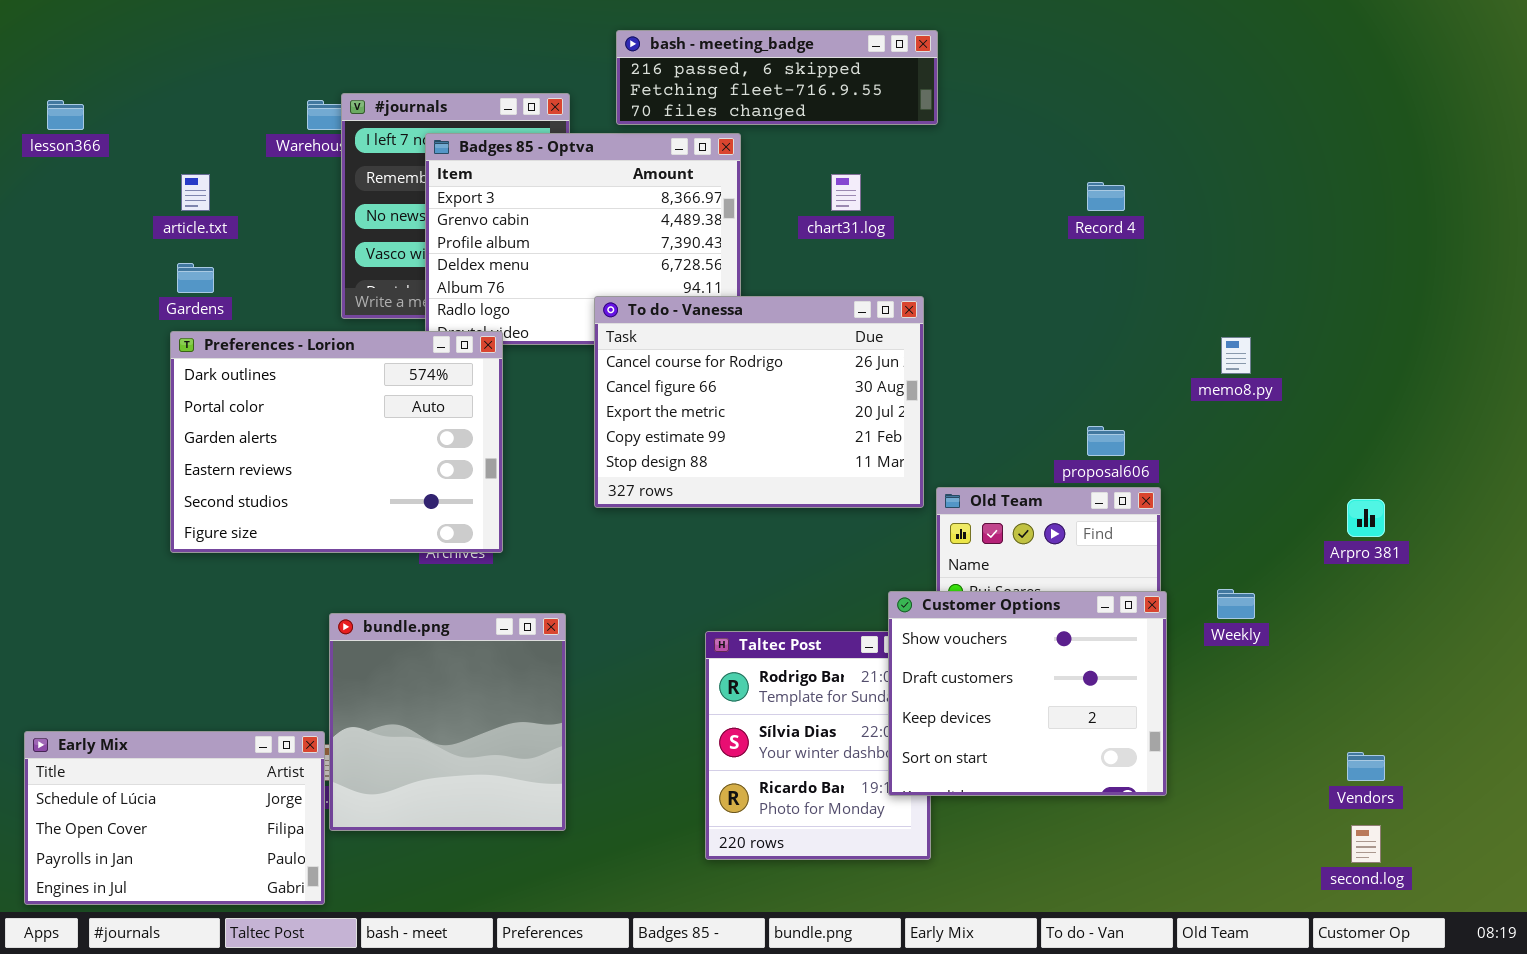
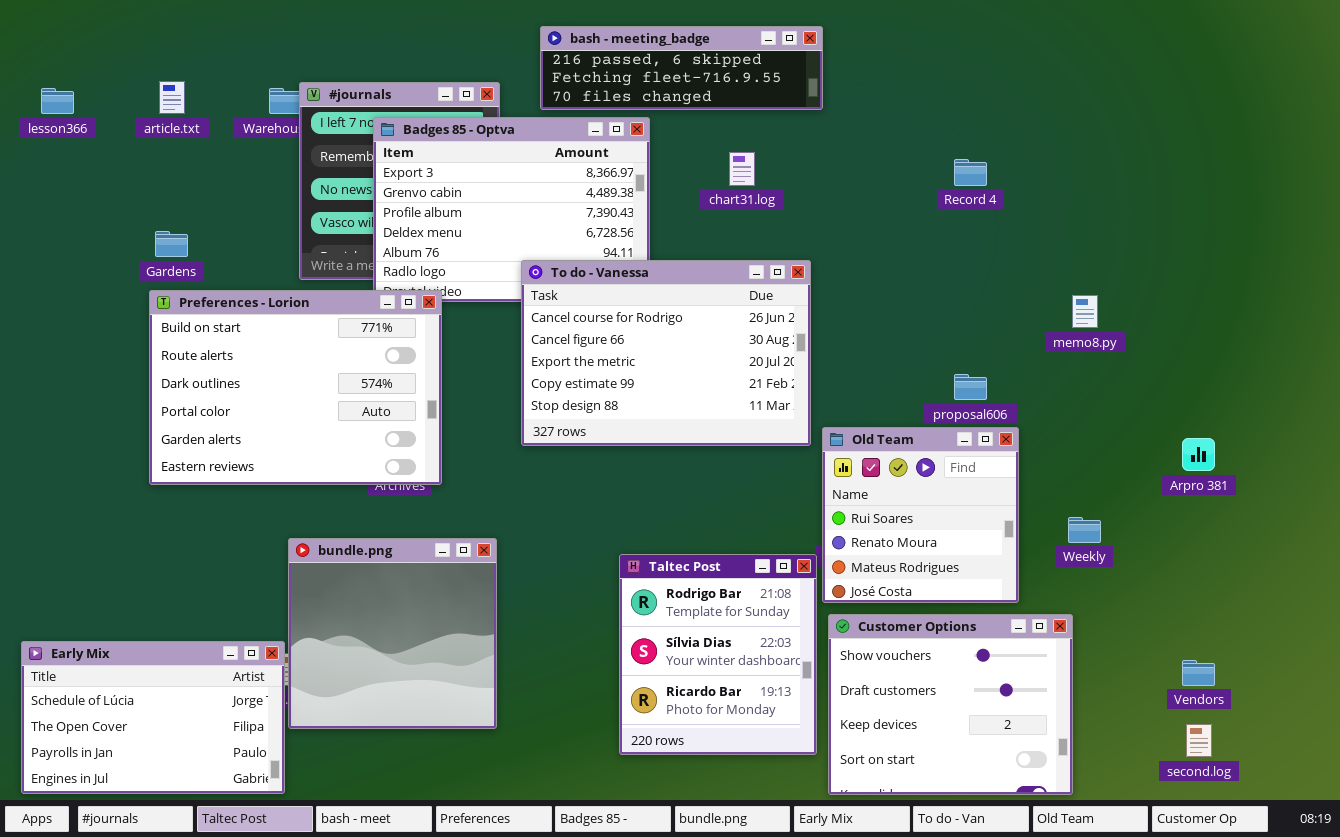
article.txt: [181,174,210,211] -> [159,81,185,114], moved
Preferences - Lorion: [170,331,503,553] -> [149,290,442,485], scrolled up 2 rows
Customer Options: [888,591,1167,796] -> [828,614,1073,795], moved

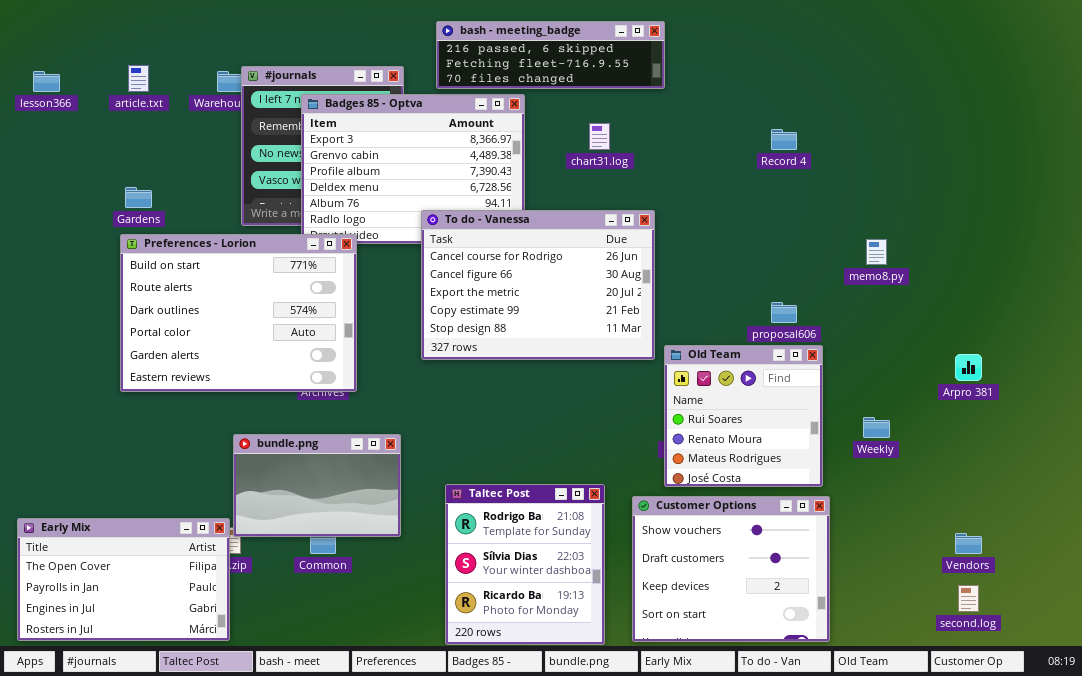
bundle.png: [288,538,497,729] -> [233,434,401,537], resized
Taltec Post: [619,554,817,755] -> [445,484,605,645], moved
Customer Options: [828,614,1073,795] -> [632,496,830,642], moved
Early Mix: [21,641,285,794] -> [17,518,230,641], scrolled down 1 row

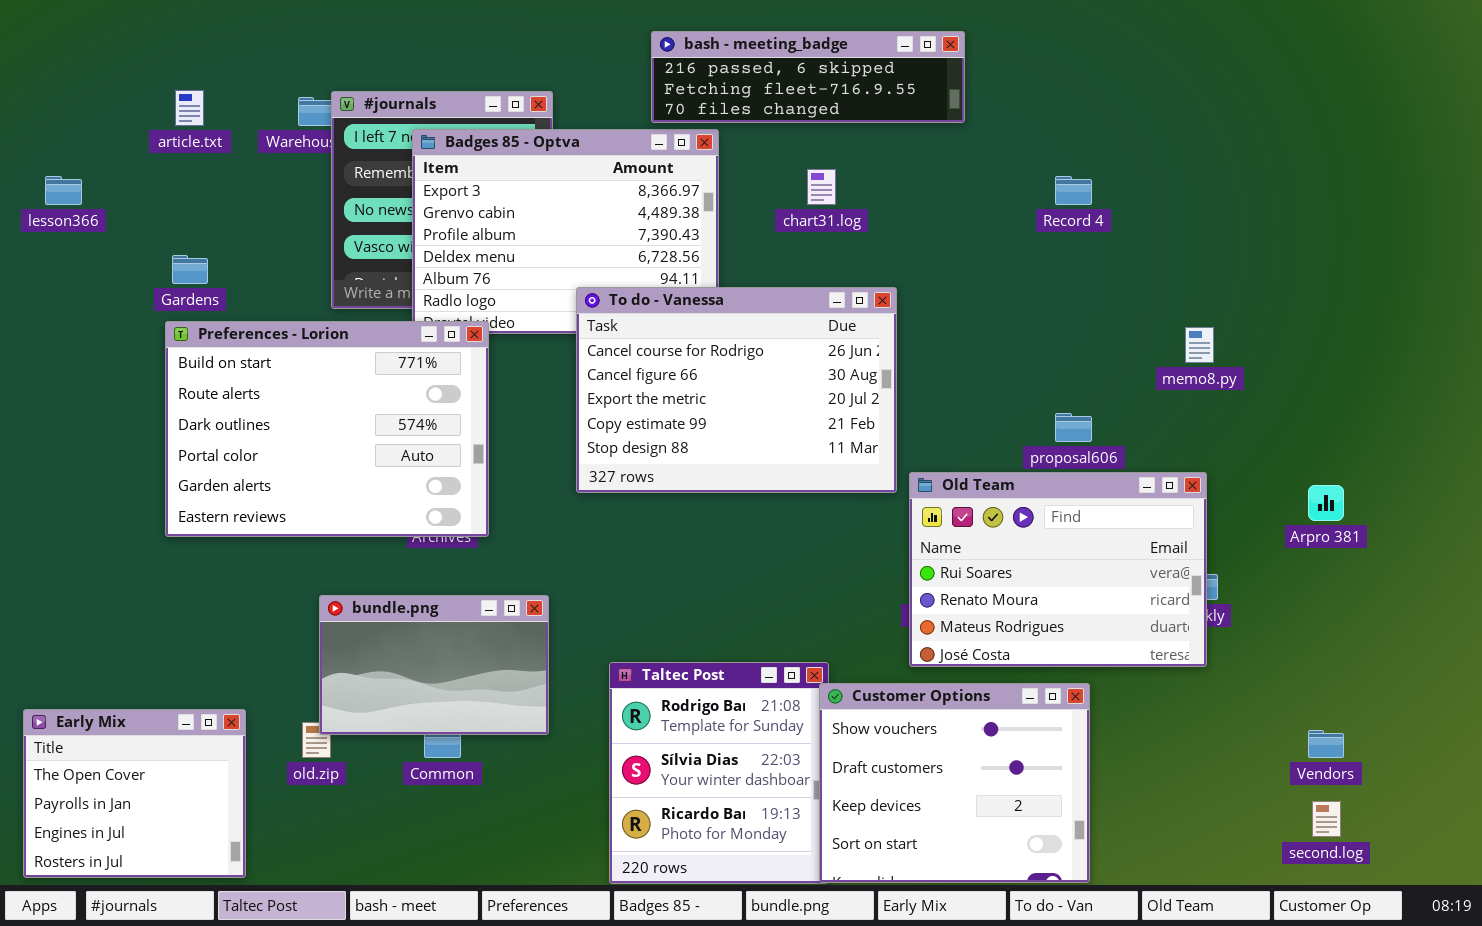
bash - meeting_badge: [436,21,665,89] -> [651,31,965,123], moved
lesson366: [33,71,60,92] -> [45,176,82,205], moved
Old Team: [664,345,823,487] -> [909,472,1207,667], resized
Customer Options: [632,496,830,642] -> [819,683,1090,883], moved
Early Mix: [17,518,230,641] -> [23,709,246,878], resized

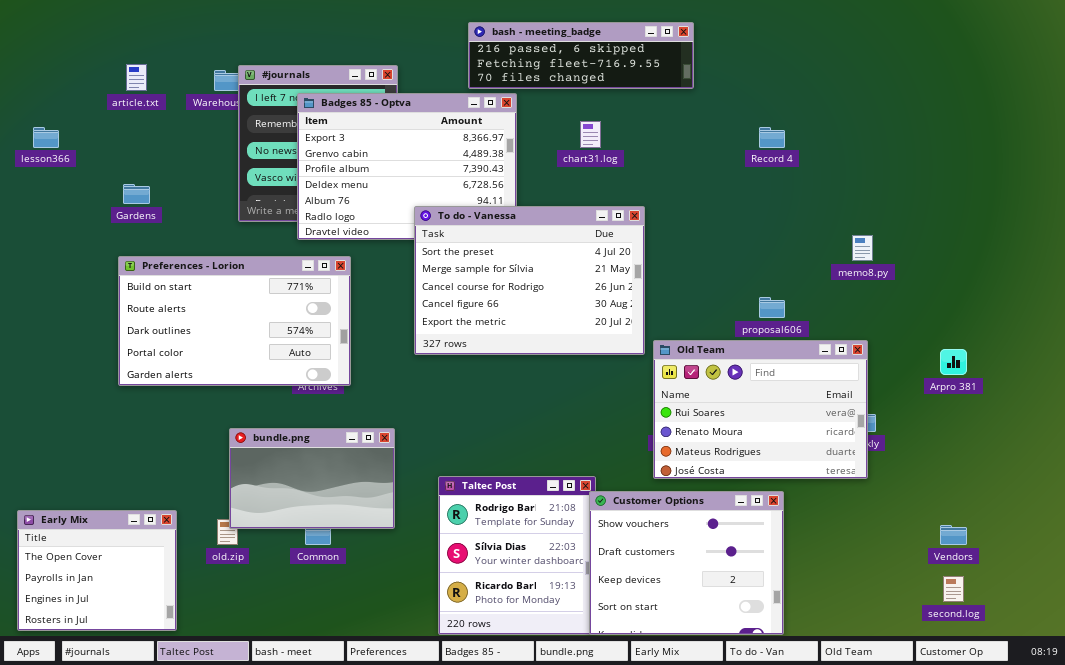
To do - Vanessa: [576,287,897,493] -> [414,206,645,355], scrolled up 2 rows
Preferences - Lorion: [165,321,489,537] -> [118,256,351,386], resized

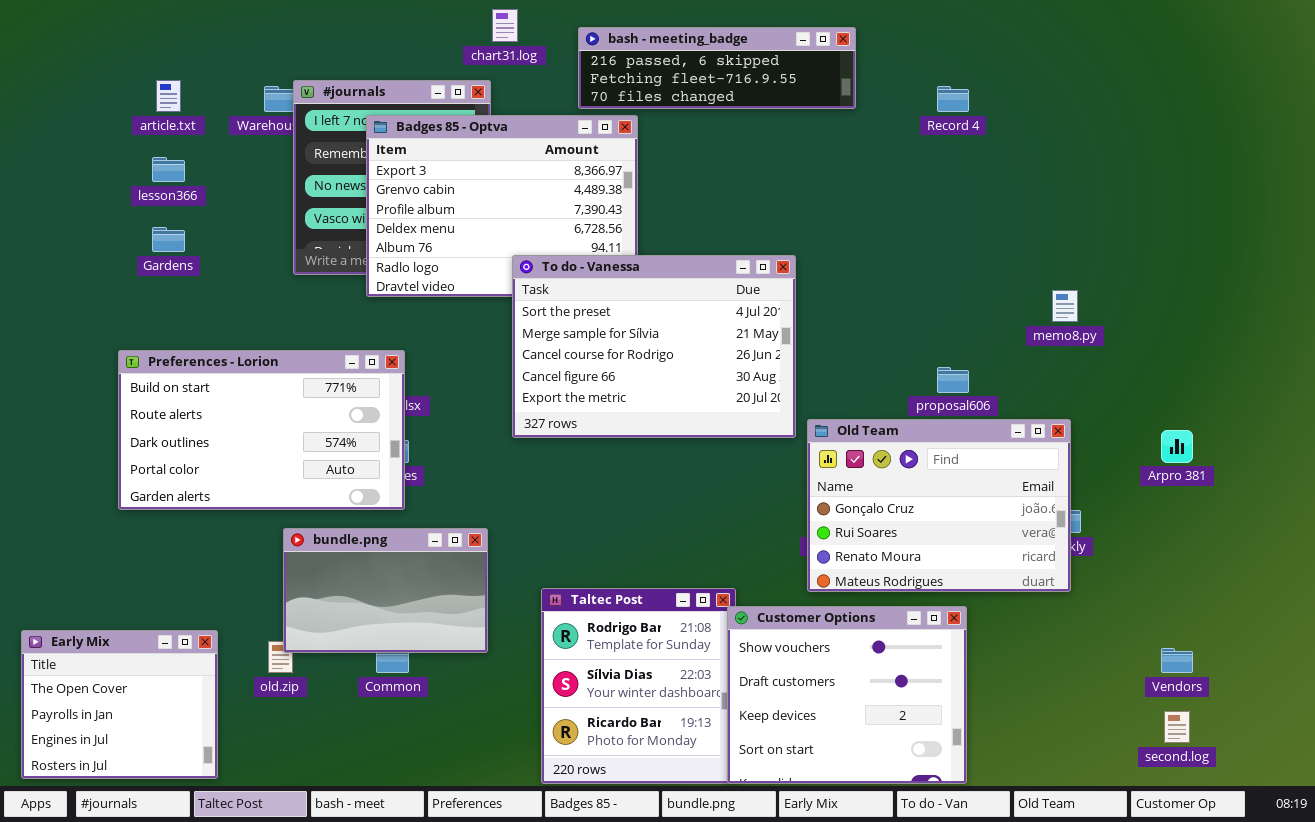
chart31.log: [580,121,601,148] -> [492,9,518,42], moved
lesson366: [33,127,59,148] -> [152,157,185,182], moved
Record 4: [759,127,785,148] -> [937,86,969,112], moved
Preferences - Lorion: [118,256,351,386] -> [118,350,405,510], moved
Old Team: [653,340,868,479] -> [807,419,1071,592], scrolled up 1 row

